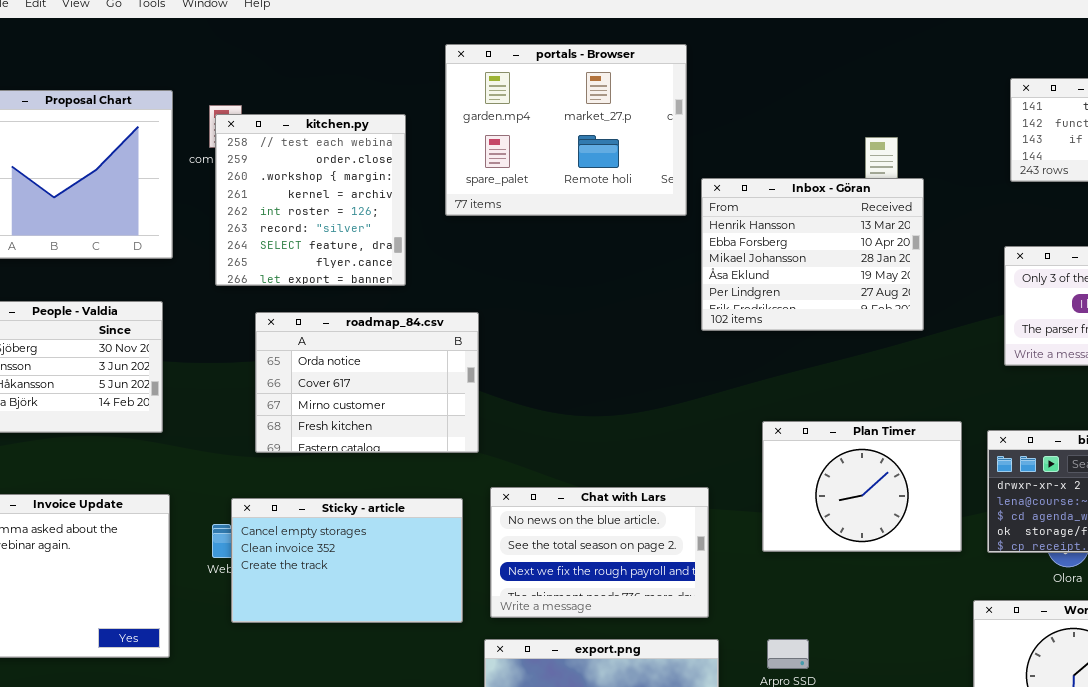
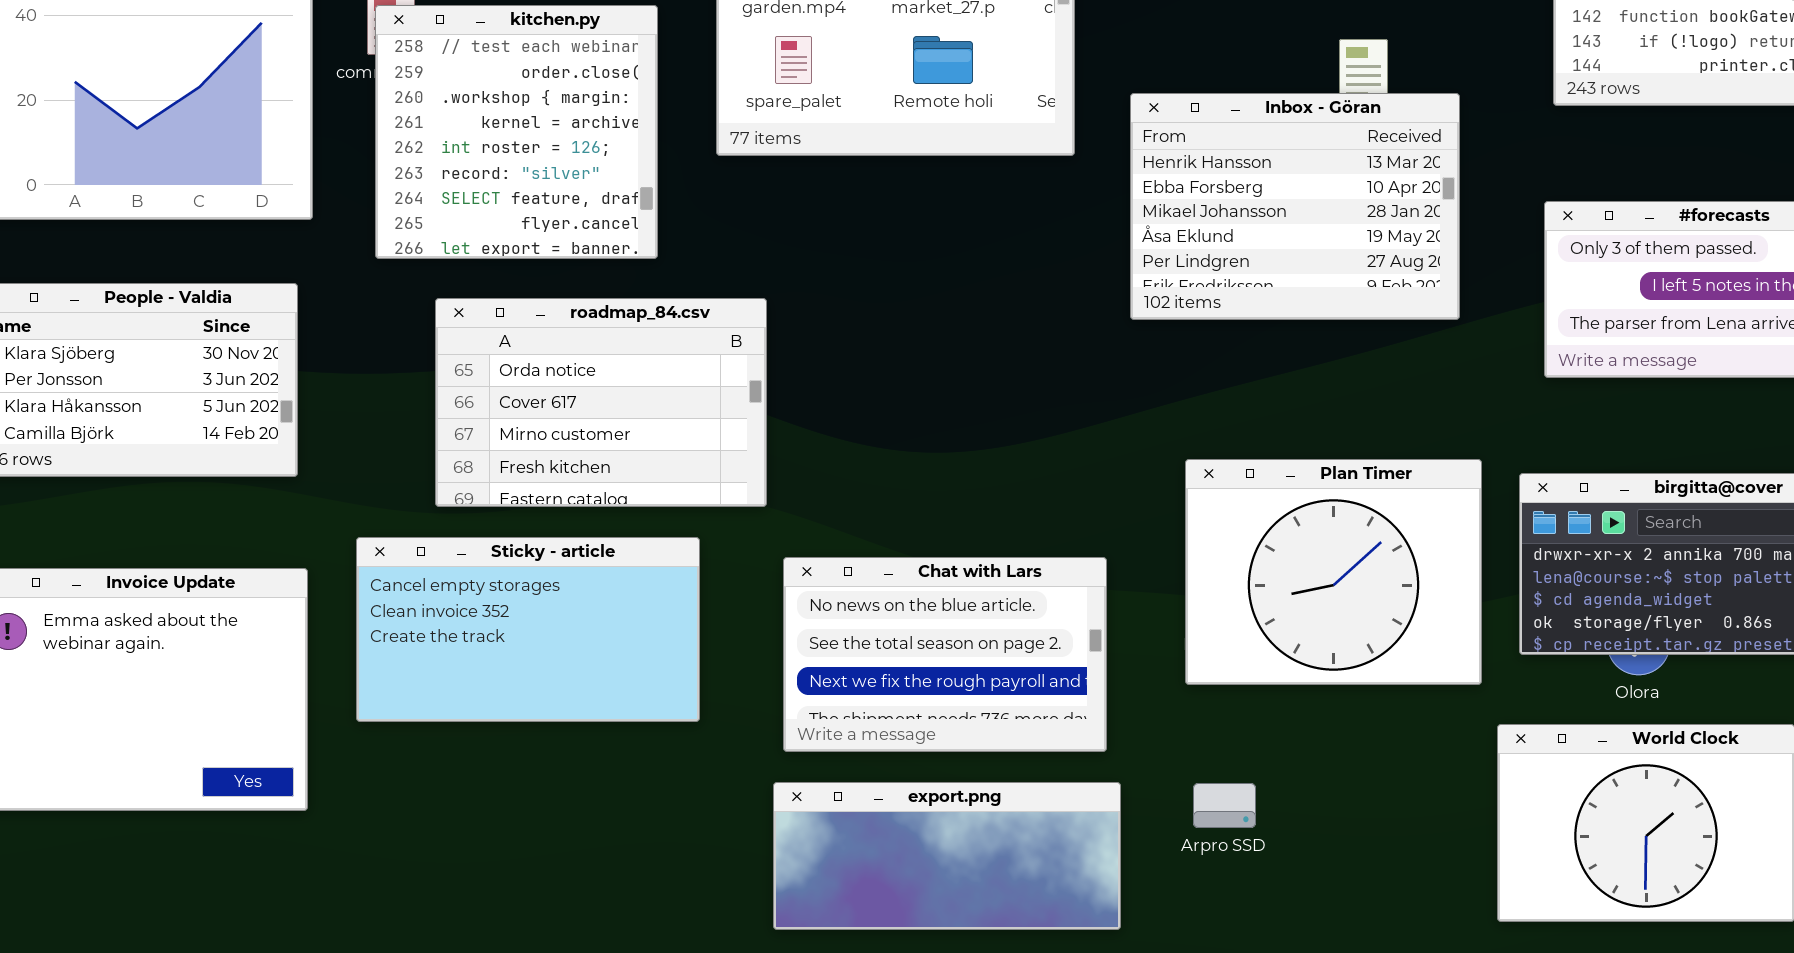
Inbox - Göran: [701,178,924,331] -> [1130,93,1460,320], moved
Plan Timer: [762,421,962,552] -> [1185,459,1482,685], resized
Sticky - article: [231,498,463,623] -> [356,537,700,722], moved

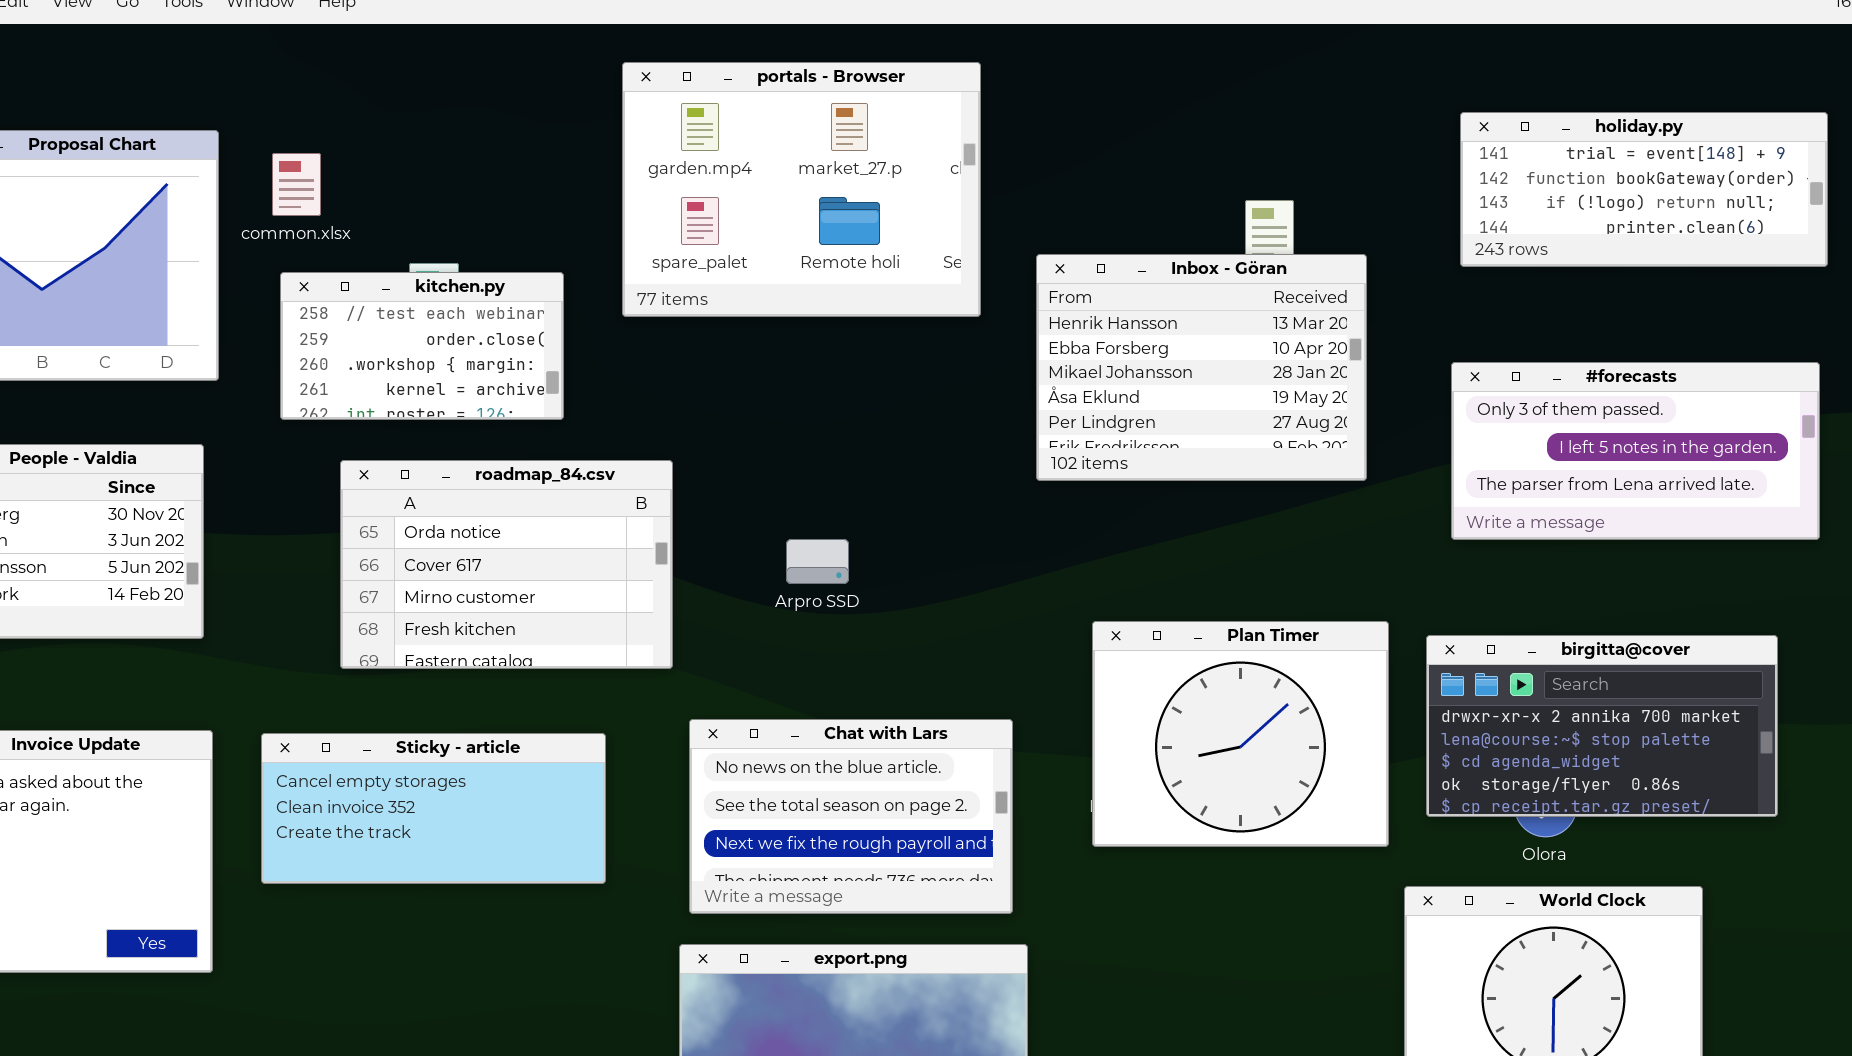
kitchen.py: [375,5,658,259] -> [280,272,564,420], resized
Sticky - article: [356,537,700,722] -> [261,733,606,884], resized
Arpro SSD: [1193,783,1256,828] -> [786,539,849,584], moved

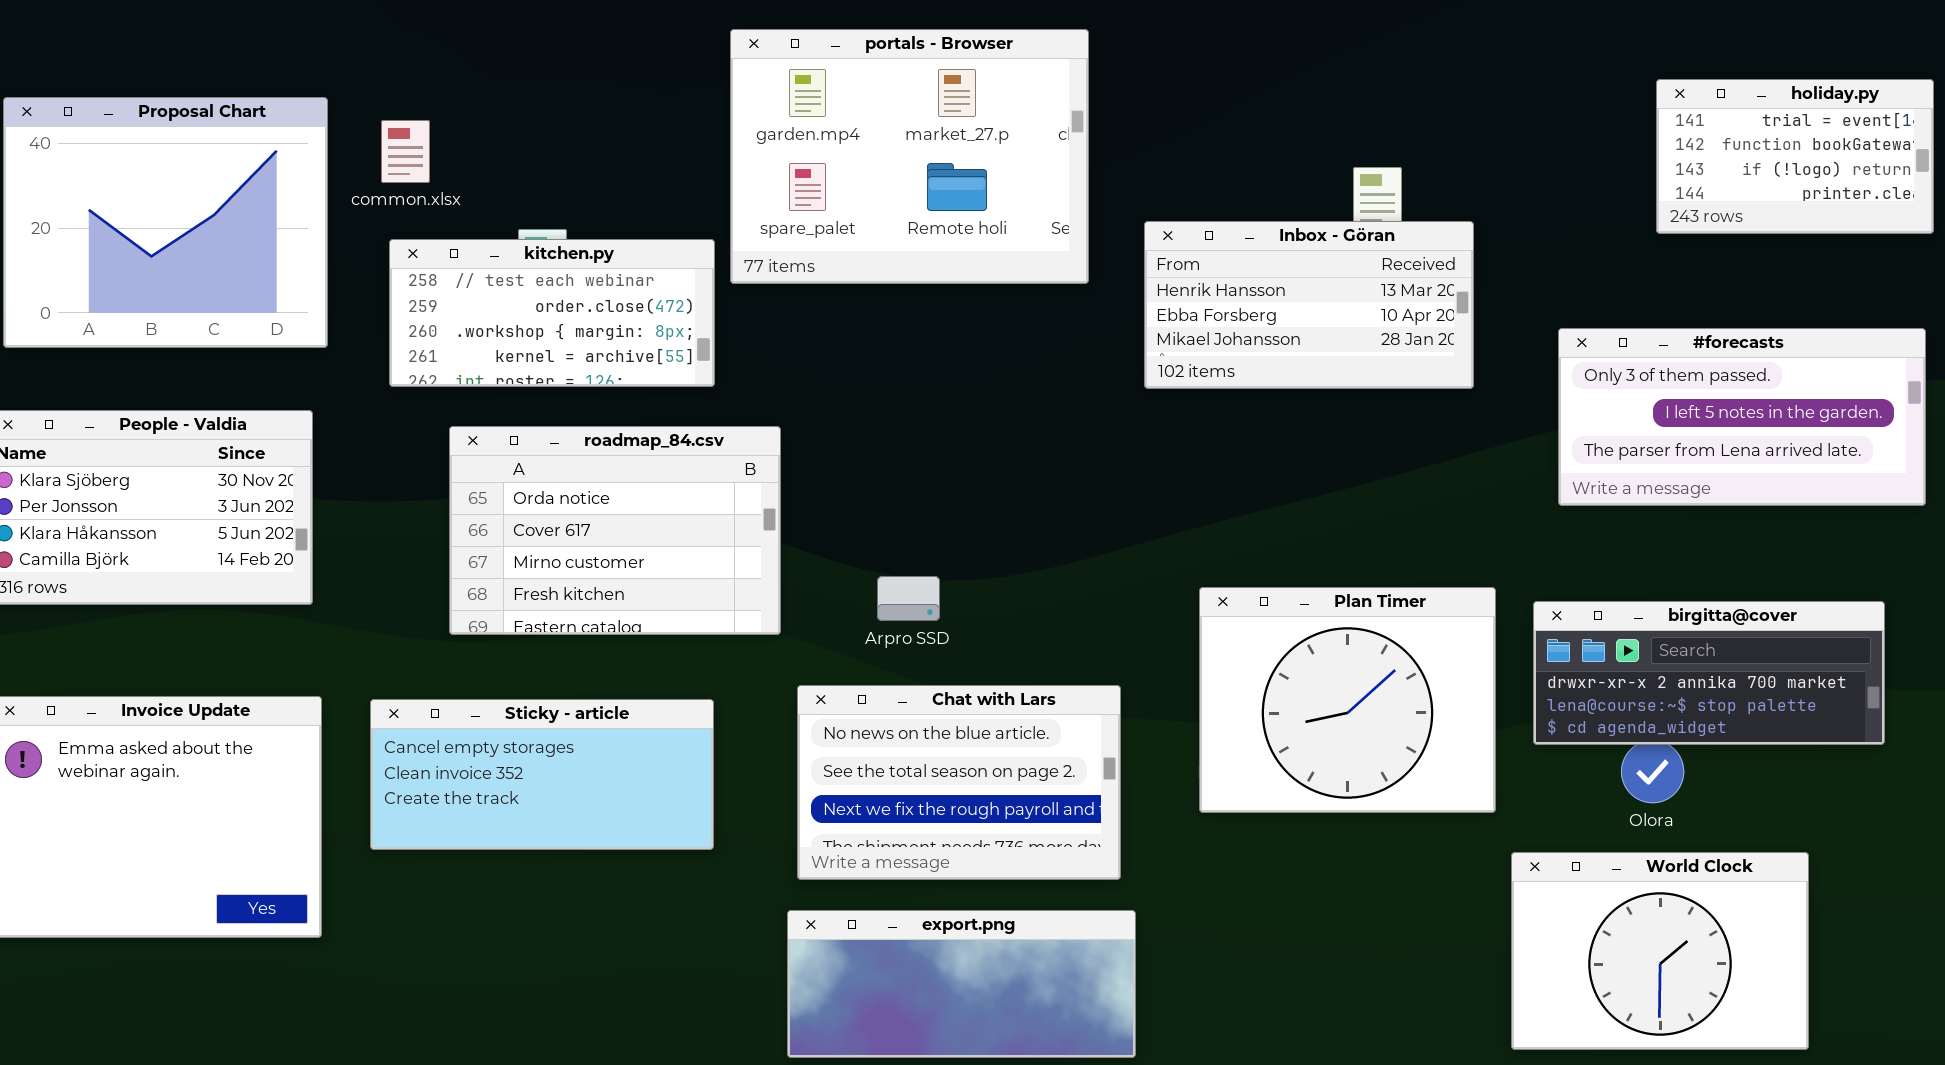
holiday.py: [1460,112,1828,267] -> [1656,79,1934,234], resized
Inbox - Göran: [1036,254,1367,481] -> [1144,221,1474,389], resized
kitchen.py: [280,272,564,420] -> [389,239,715,387], resized
Arpro SSD: [786,539,849,584] -> [877,576,940,621], moved
birgitta@cover: [1426,635,1778,817] -> [1533,601,1885,745], resized

